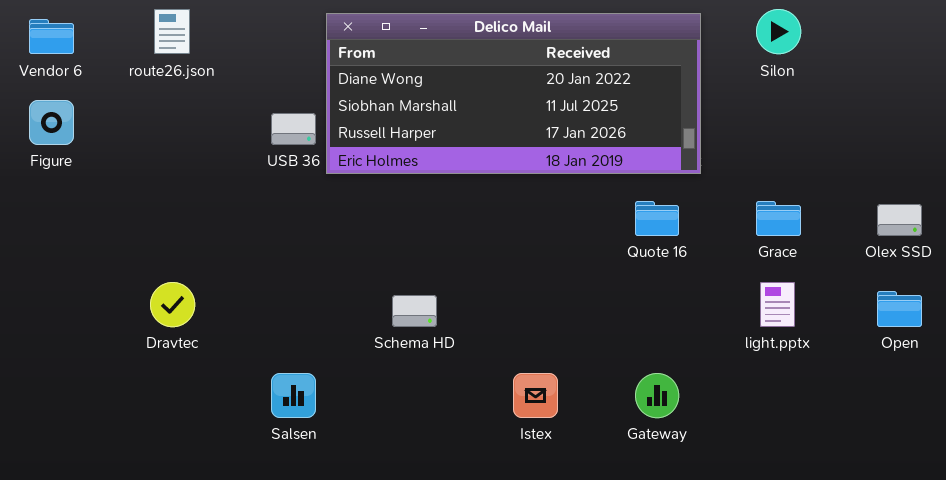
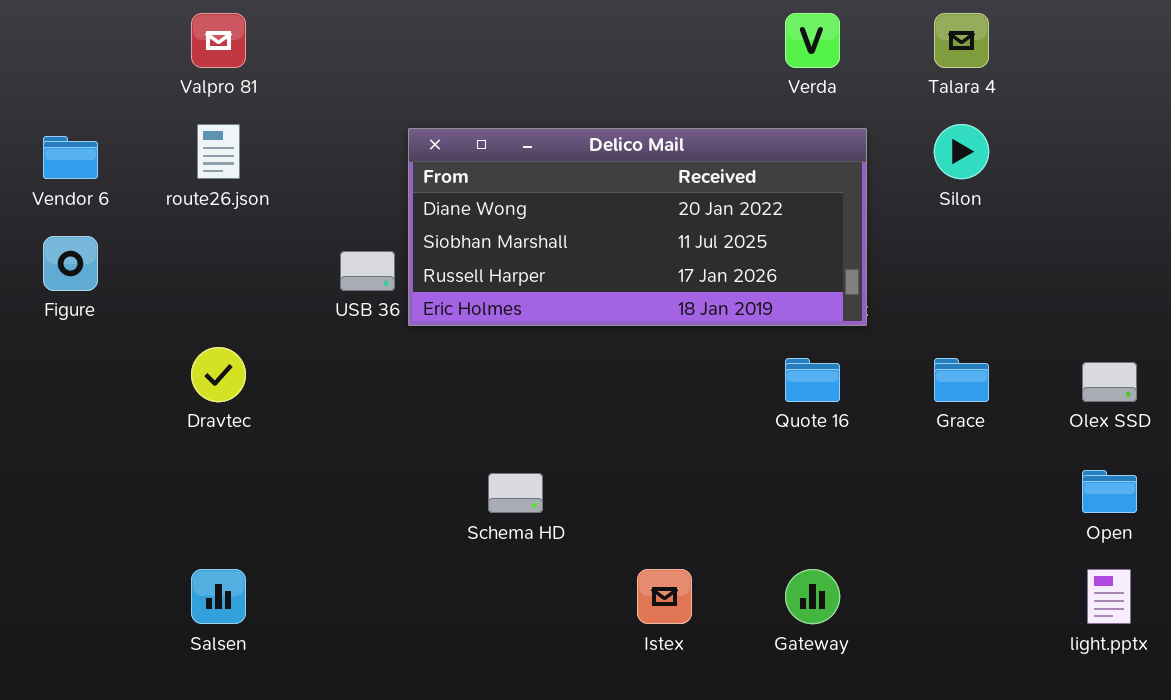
Dravtec: [150,282,195,327] -> [191,347,246,402], moved
light.pptx: [760,282,795,327] -> [1087,569,1131,624], moved
Salsen: [271,373,316,418] -> [191,569,246,624], moved

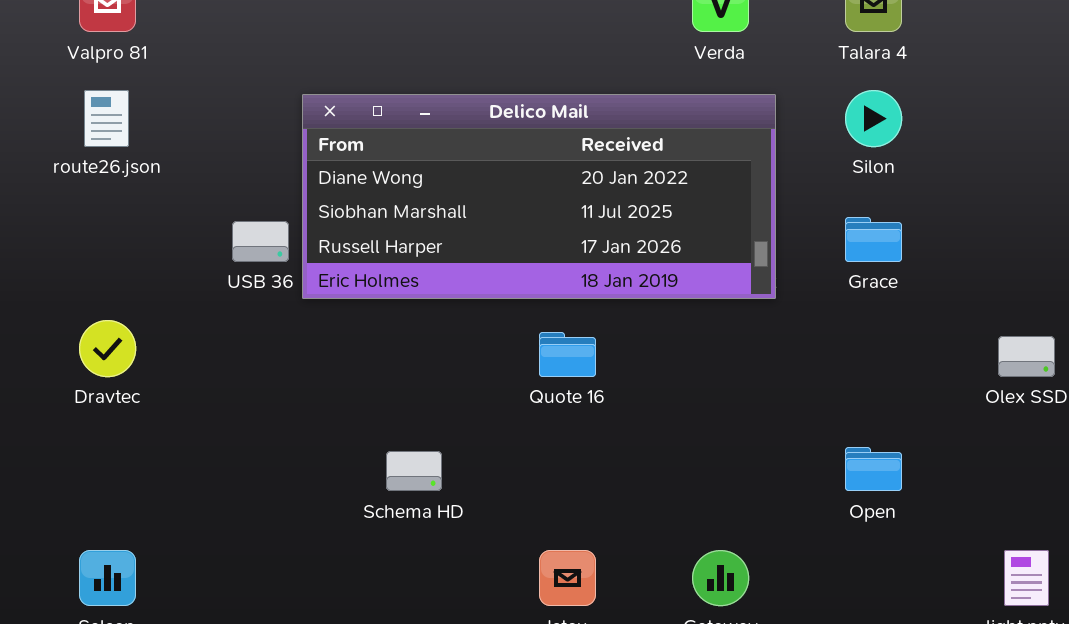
Quote 16: [785,358,840,402] -> [539,332,596,377], moved
Grace: [934,358,989,402] -> [845,217,902,262], moved
Open: [1082,470,1137,513] -> [845,447,902,491], moved

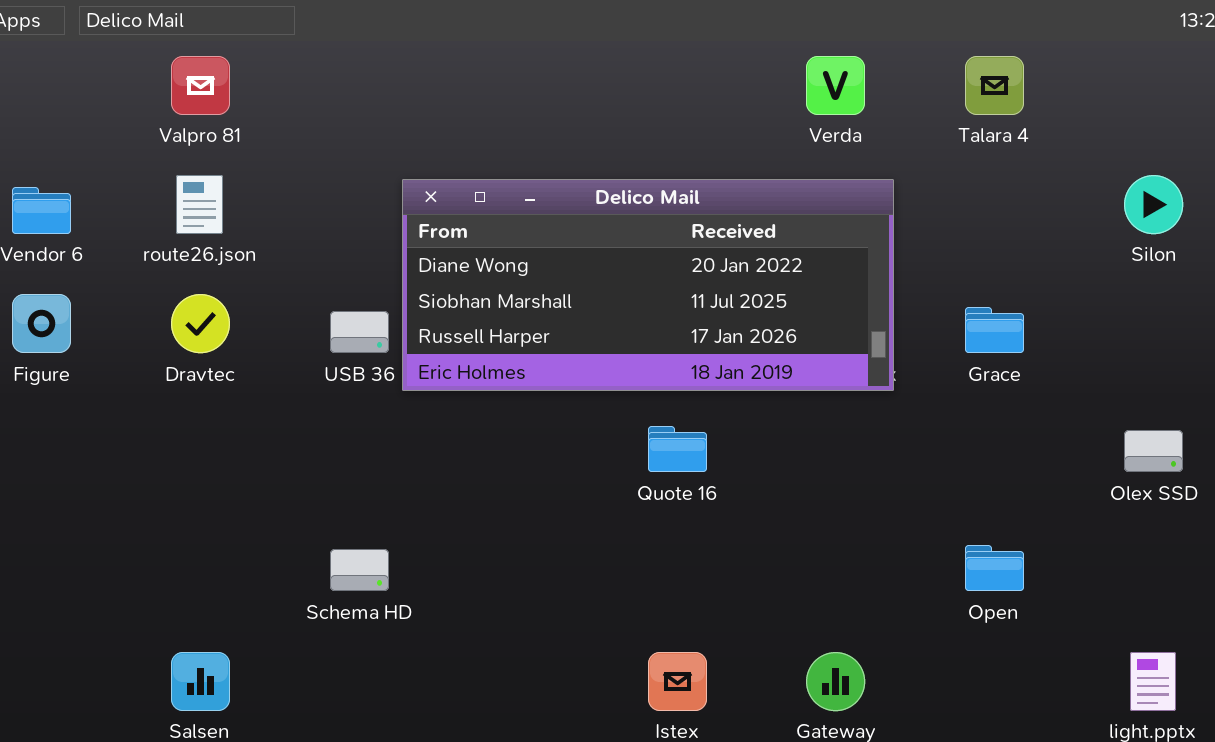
Silon: [845,90,902,147] -> [1124,175,1183,234], moved
Dravtec: [79,320,136,377] -> [171,294,230,353], moved
Schema HD: [386,451,442,491] -> [330,549,389,591], moved

